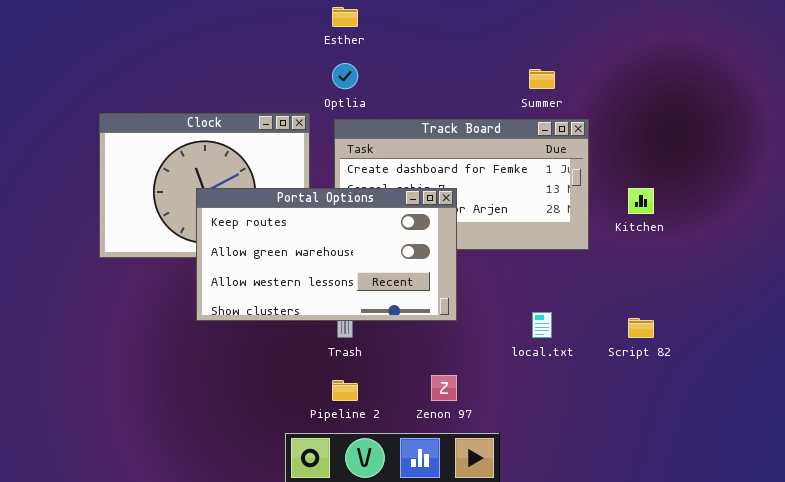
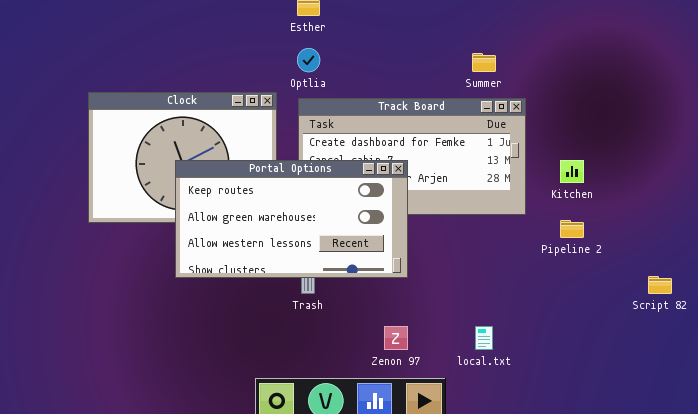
local.txt: [532,312,552,338] -> [475,326,493,350], moved
Script 82: [628,318,654,338] -> [648,276,672,294], moved
Pipeline 2: [332,380,358,401] -> [560,220,584,238], moved

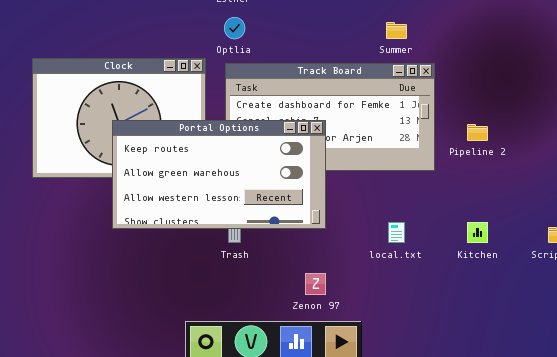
Kitchen: [560,160,584,183] -> [467,222,488,243], moved
Pipeline 2: [560,220,584,238] -> [467,124,488,141], moved
local.txt: [475,326,493,350] -> [388,222,405,243], moved

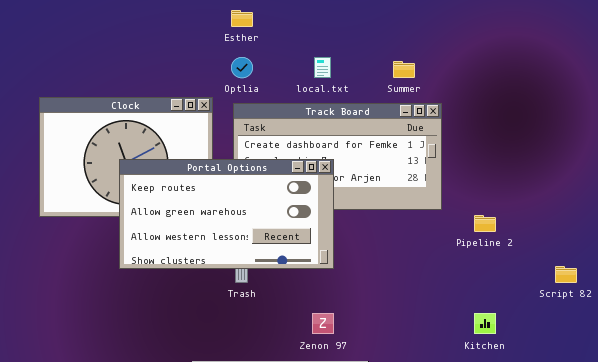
Pipeline 2: [467,124,488,141] -> [474,215,496,232], moved
local.txt: [388,222,405,243] -> [314,57,331,78], moved
Kitchen: [467,222,488,243] -> [474,313,496,334], moved

